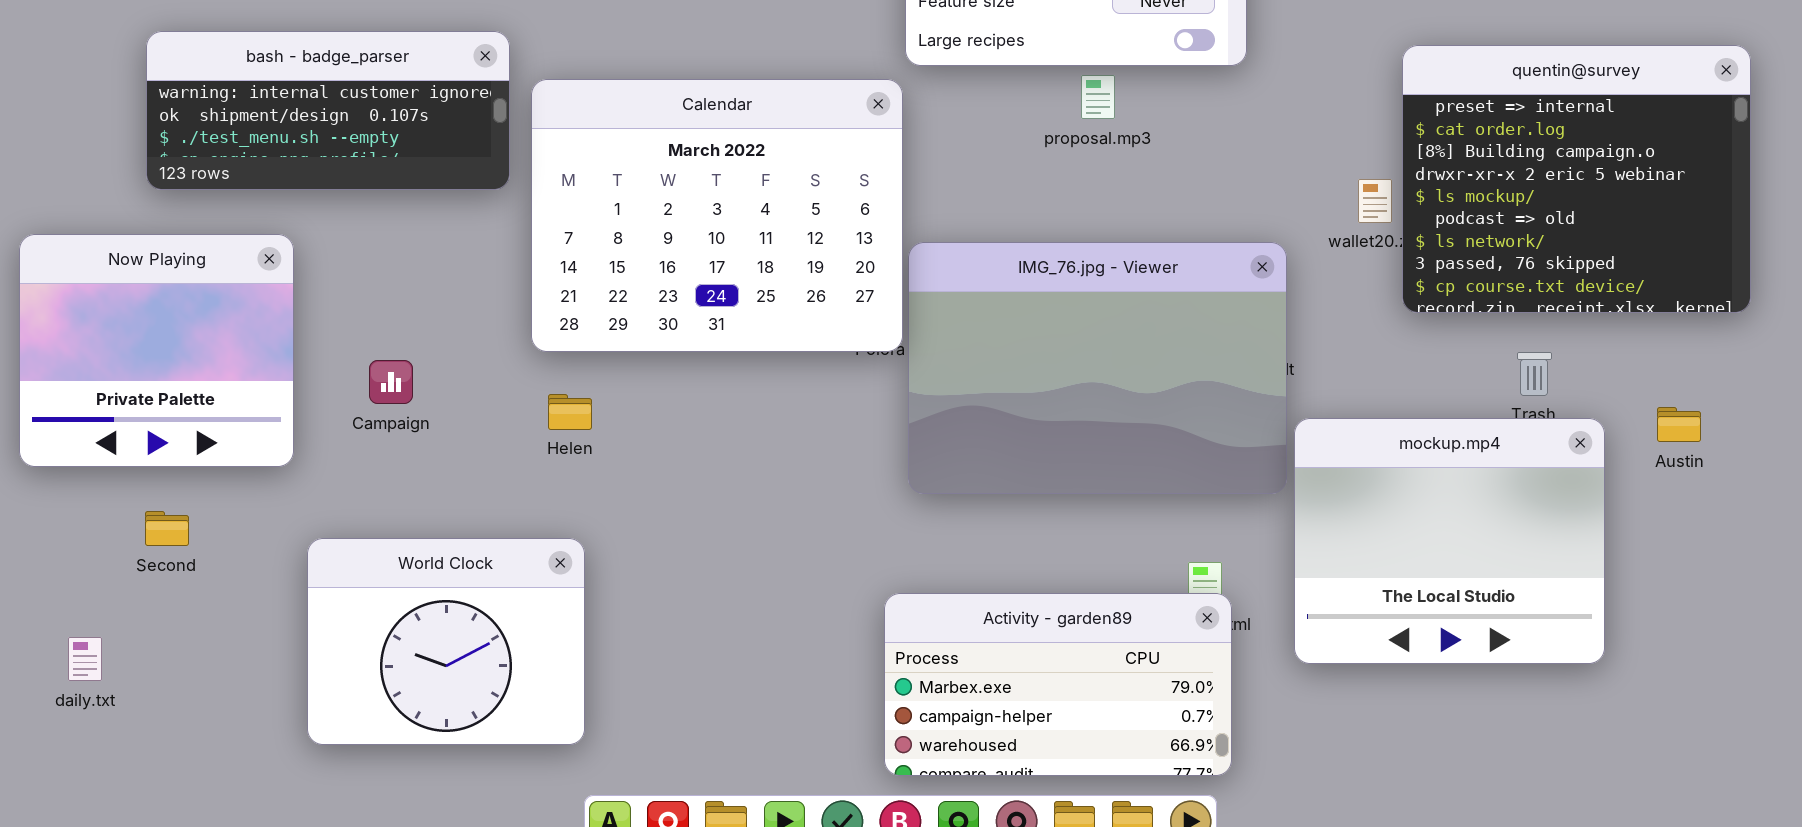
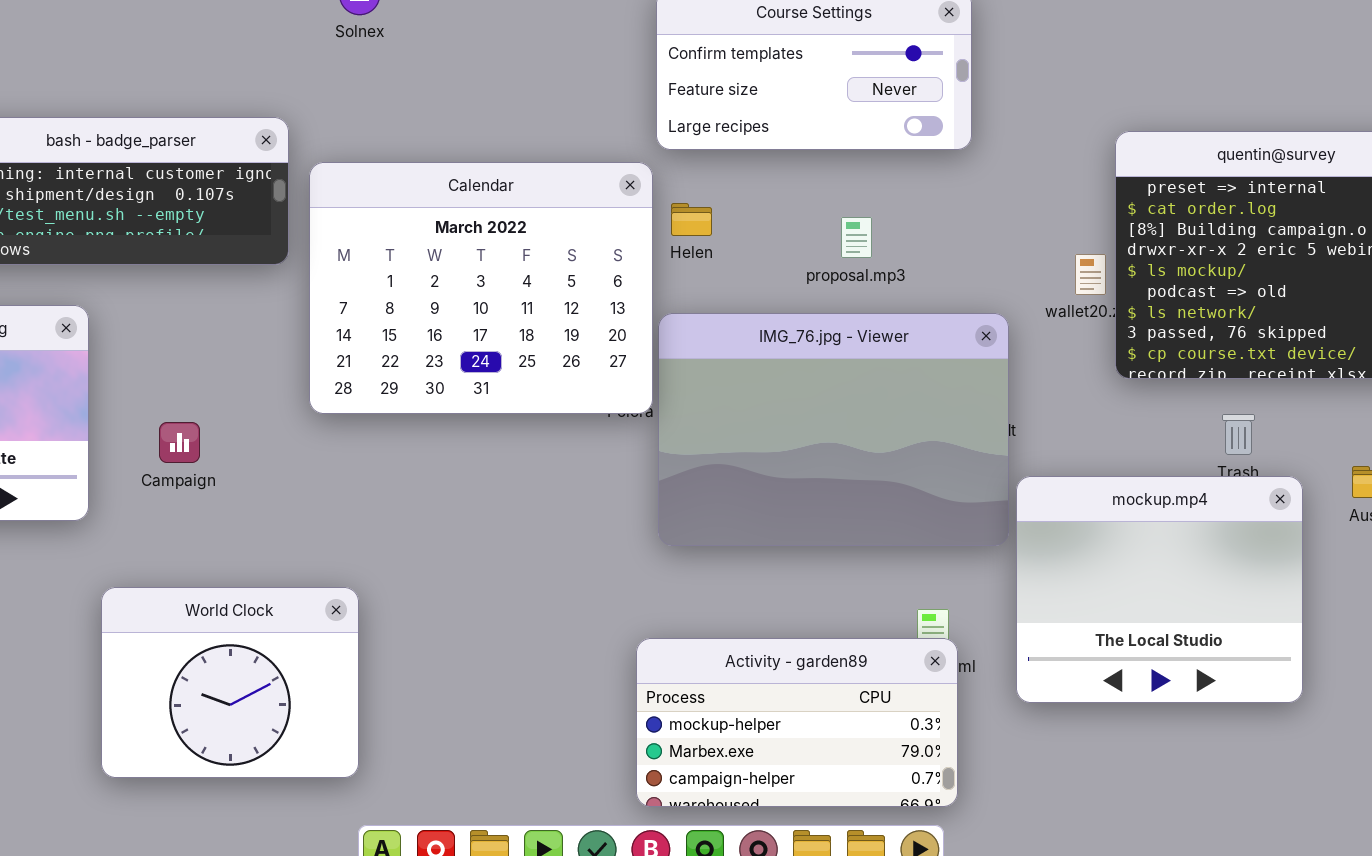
proposal.mp3: [1081,75,1115,119] -> [841,217,872,258], moved
Helen: [548,394,592,430] -> [671,203,712,236], moved
Activity - garden89: [884,593,1232,776] -> [636,638,958,807], scrolled up 1 row

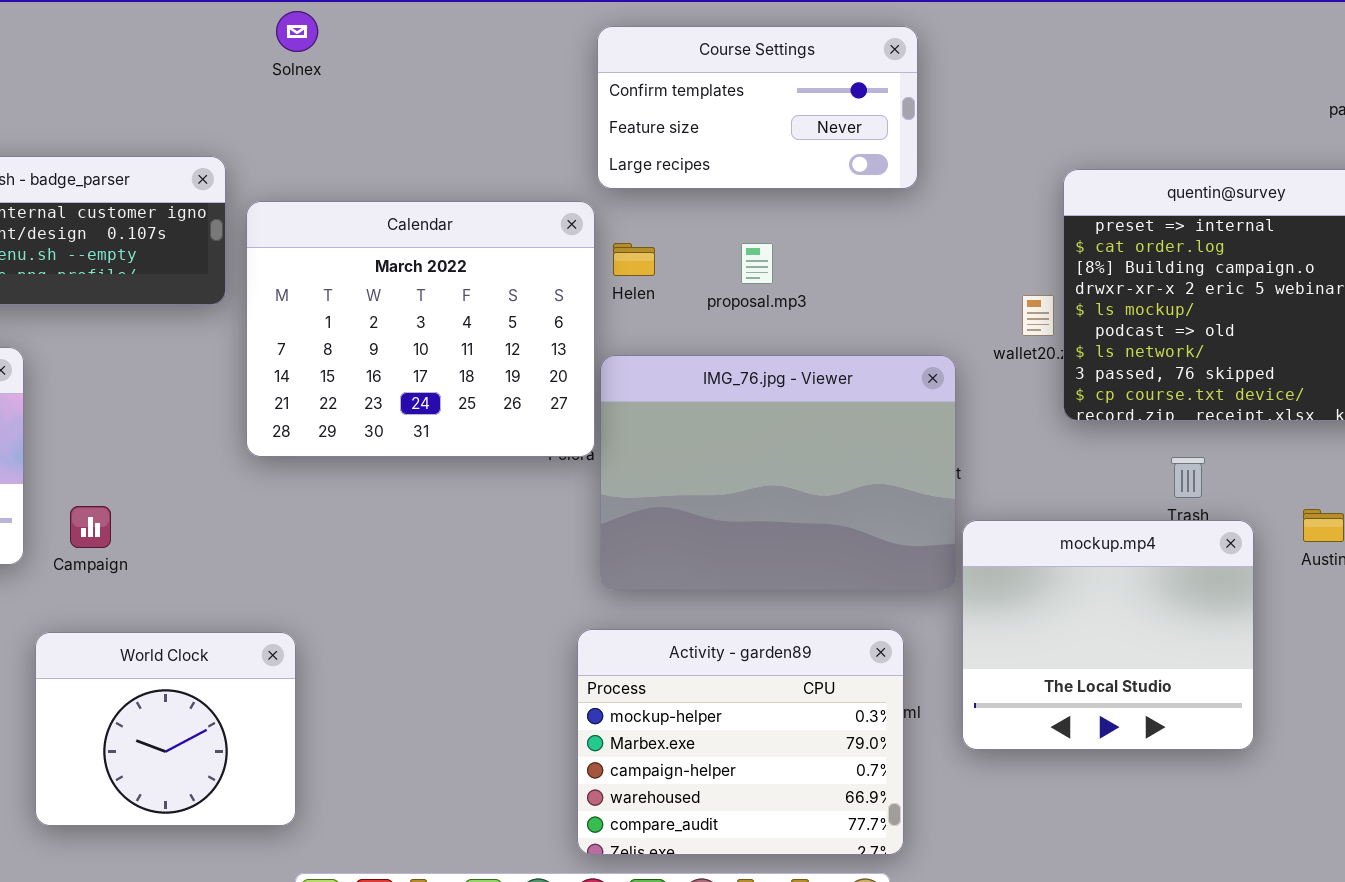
proposal.mp3: [841,217,872,258] -> [741,243,773,284], moved
Campaign: [159,422,200,463] -> [70,506,111,548], moved
Activity - garden89: [636,638,958,807] -> [577,629,904,855], resized

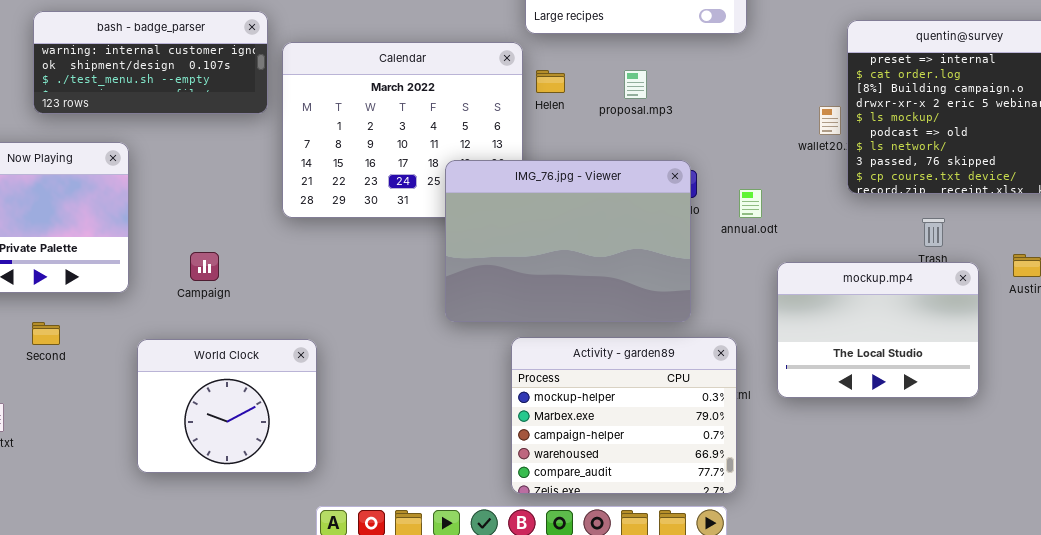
IMG_76.jpg - Viewer: [600,355,956,590] -> [445,160,691,322], moved
Campaign: [70,506,111,548] -> [190,252,219,281], moved
mockup.mp4: [962,520,1254,750] -> [777,262,979,398], resized

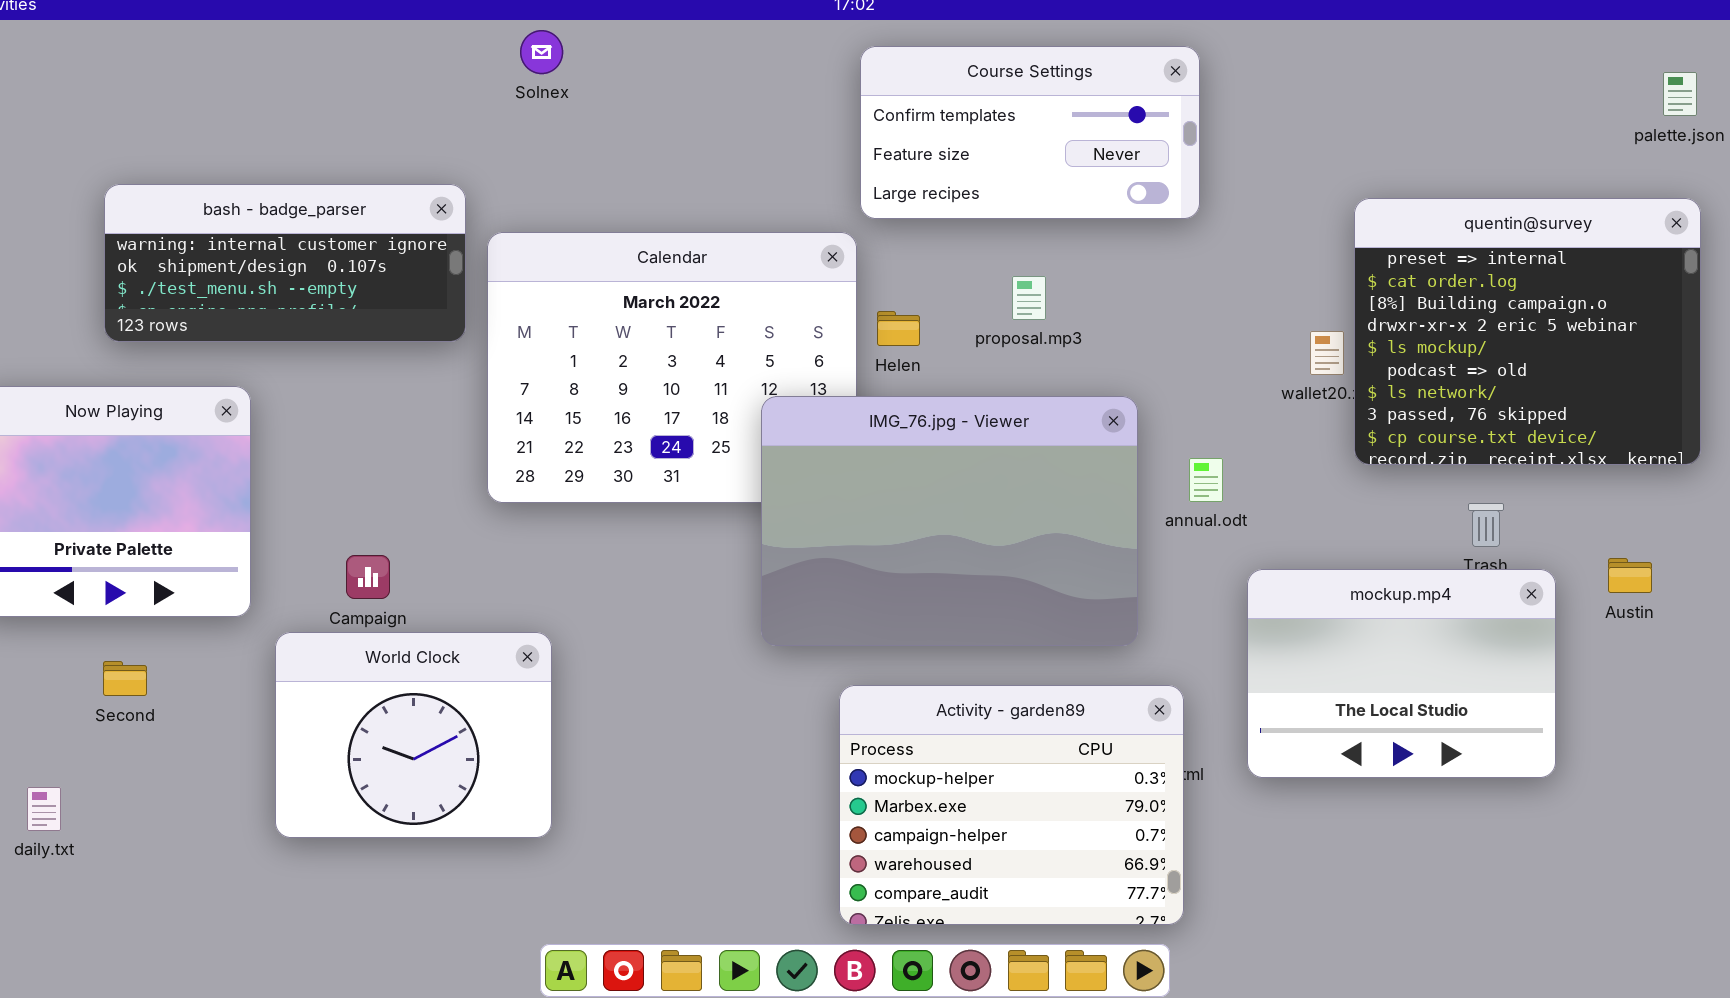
Helen: [536,70,565,93] -> [877,311,920,346], moved
IMG_76.jpg - Viewer: [445,160,691,322] -> [761,396,1138,646], moved
World Clock: [137,339,317,473] -> [275,632,552,838], moved

